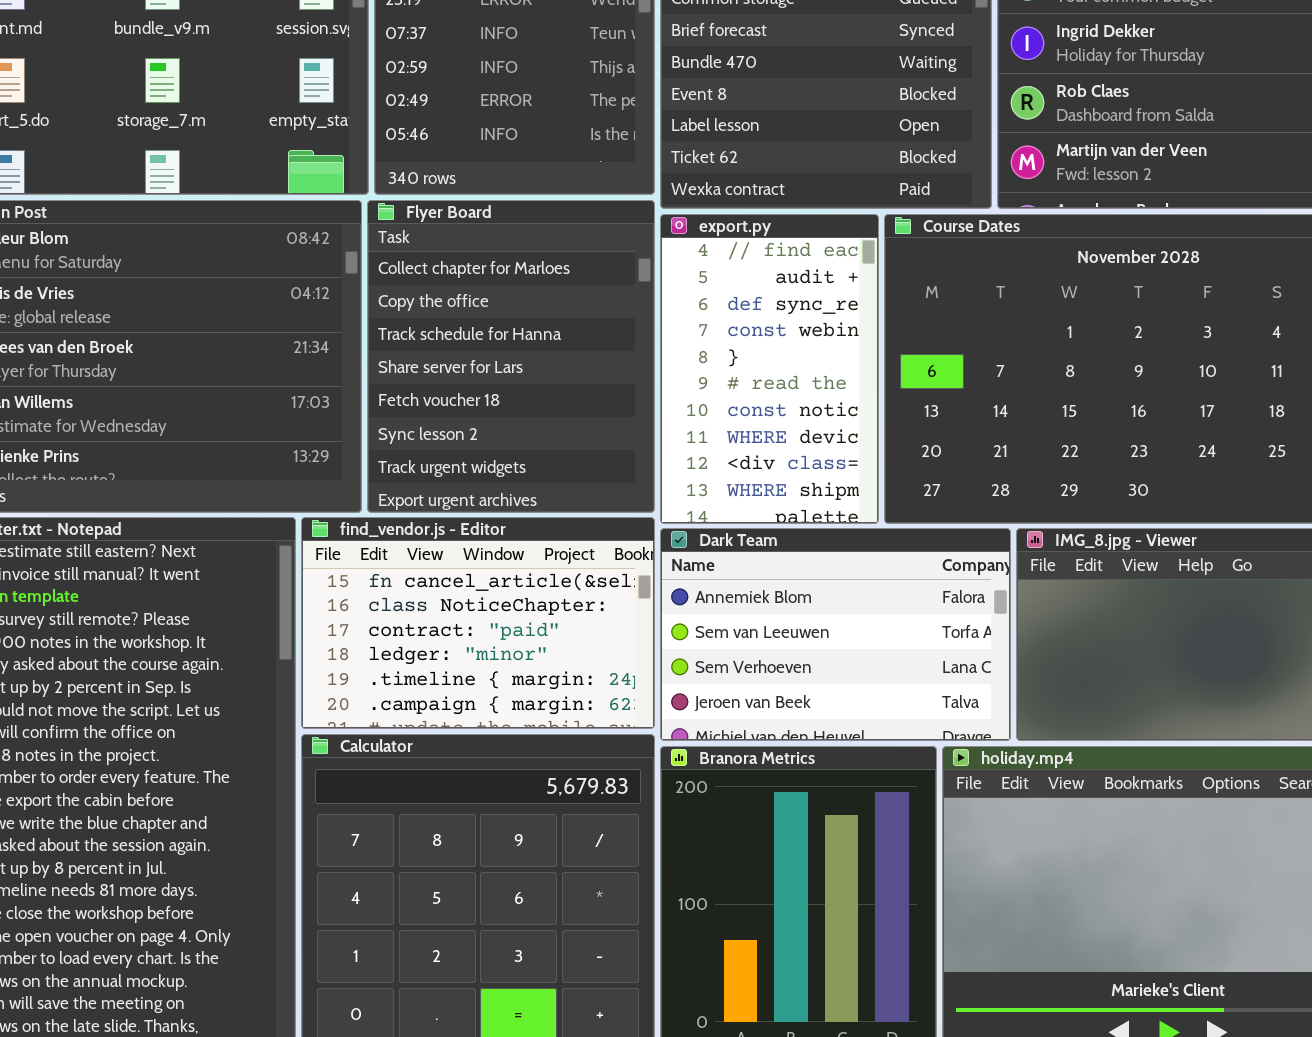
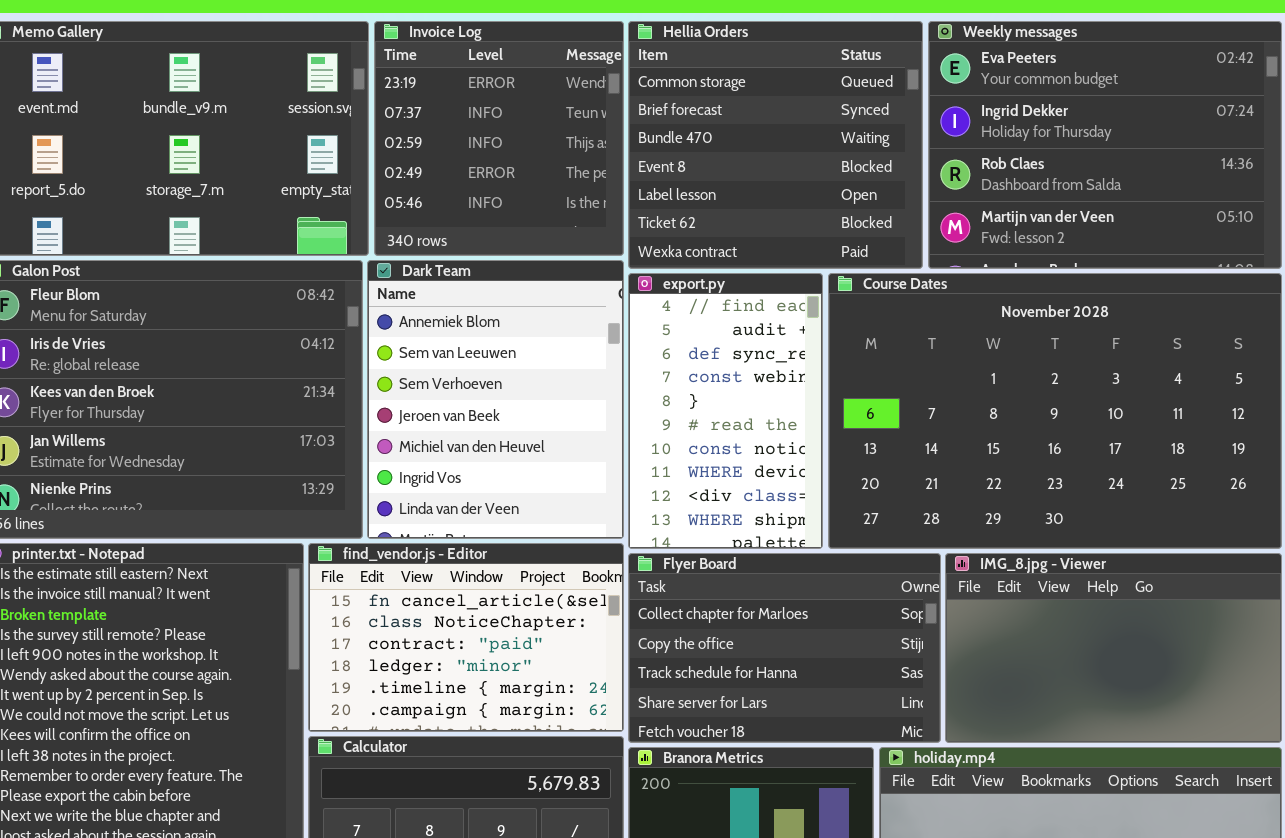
Flyer Board: [367,200,655,513] -> [628,553,941,743], moved, resized
Dark Team: [660,528,1011,741] -> [367,260,624,539], moved, resized

